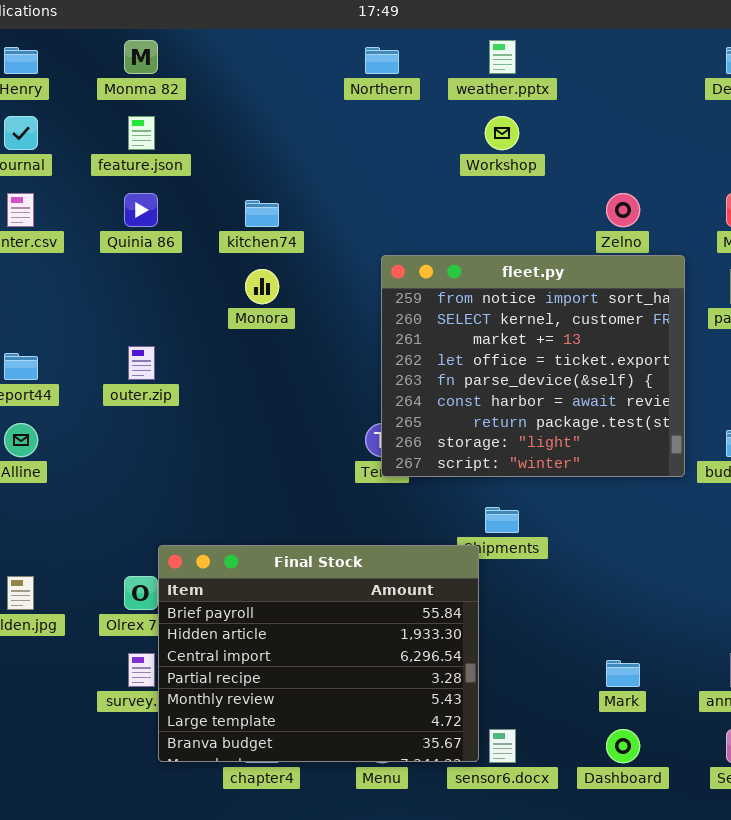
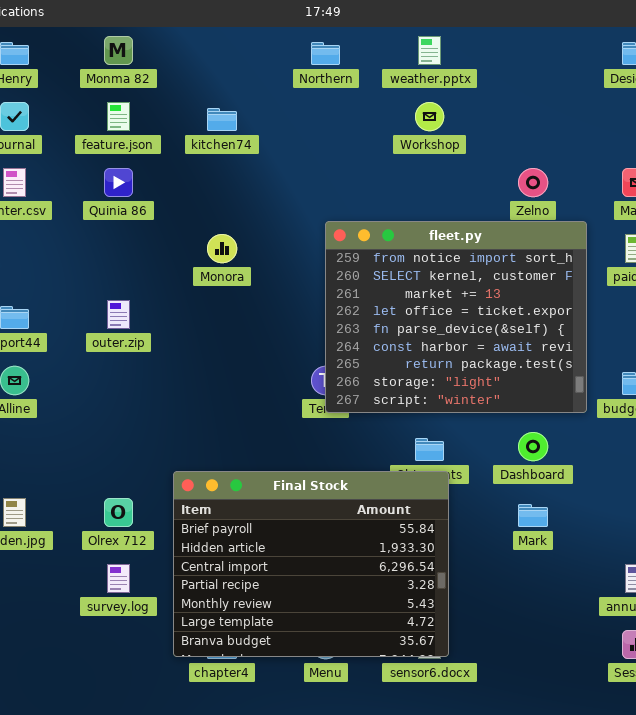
kitchen74: [245,200,279,227] -> [207,108,237,131], moved
Final Stock: [158,545,479,762] -> [173,471,449,657], moved
Mark: [606,660,640,687] -> [518,504,548,527], moved
Dashboard: [606,729,640,763] -> [518,432,548,461], moved

